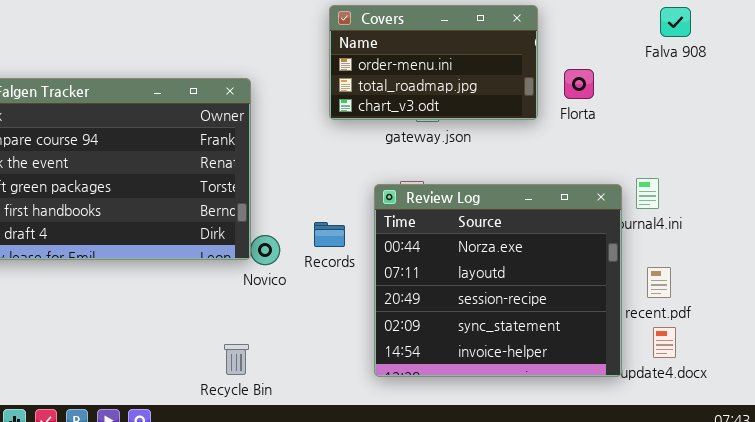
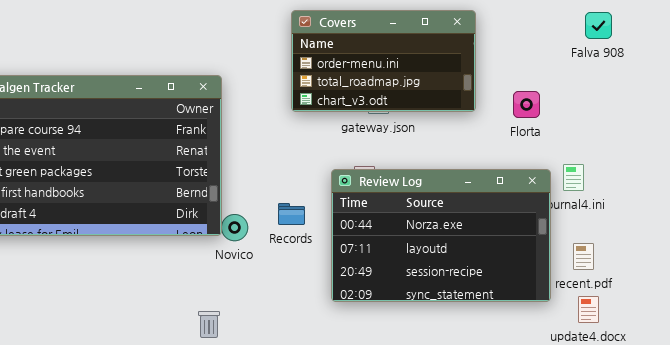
Florta: [564,69,594,99] -> [513,91,540,118], moved
Review Log: [374,184,622,377] -> [331,169,551,302], resized

